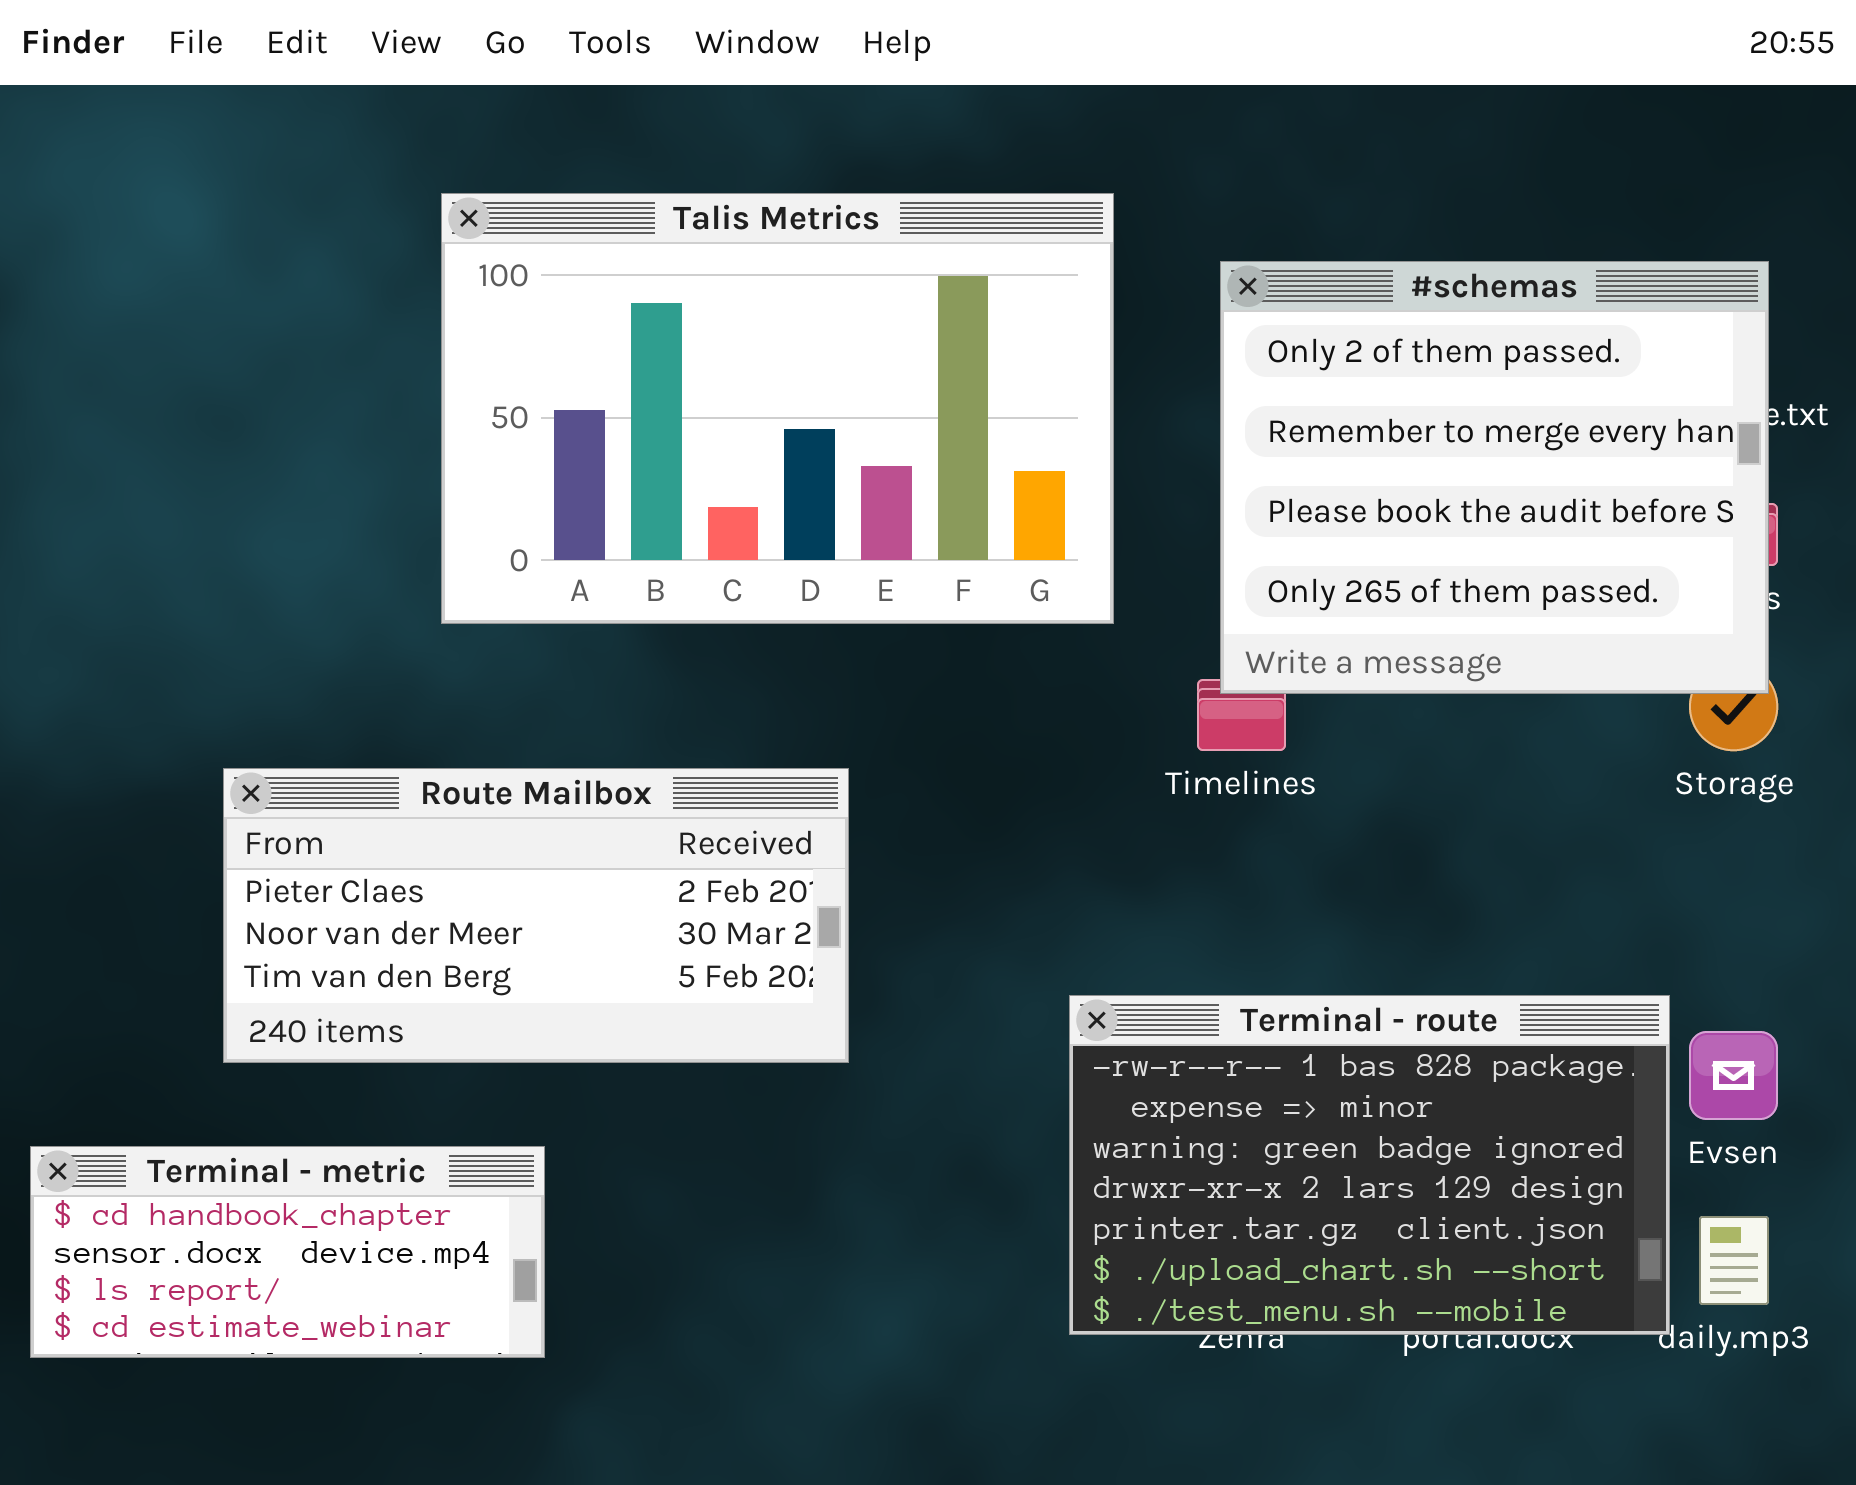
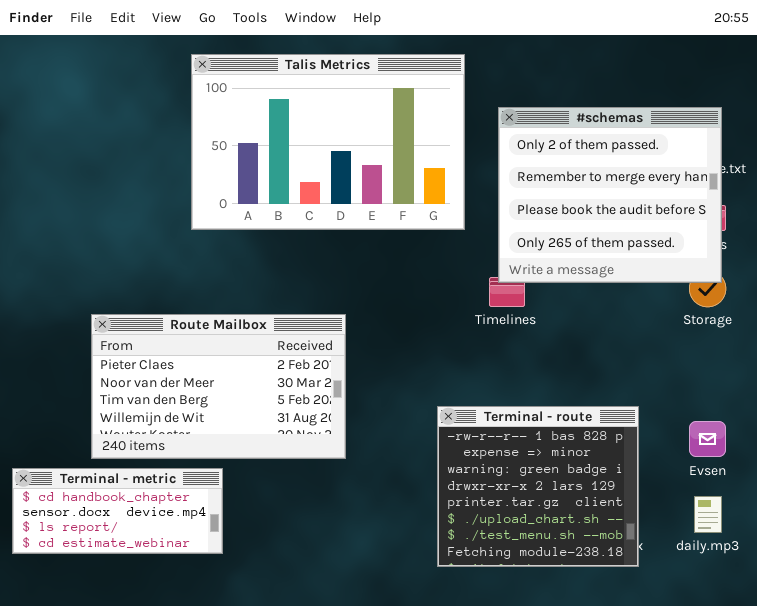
Talis Metrics: [441,193,1114,624] -> [191,54,465,230], moved
Route Mailbox: [223,768,849,1063] -> [91,314,346,459], resized
Terminal - route: [1069,995,1670,1335] -> [437,406,639,567], resized

